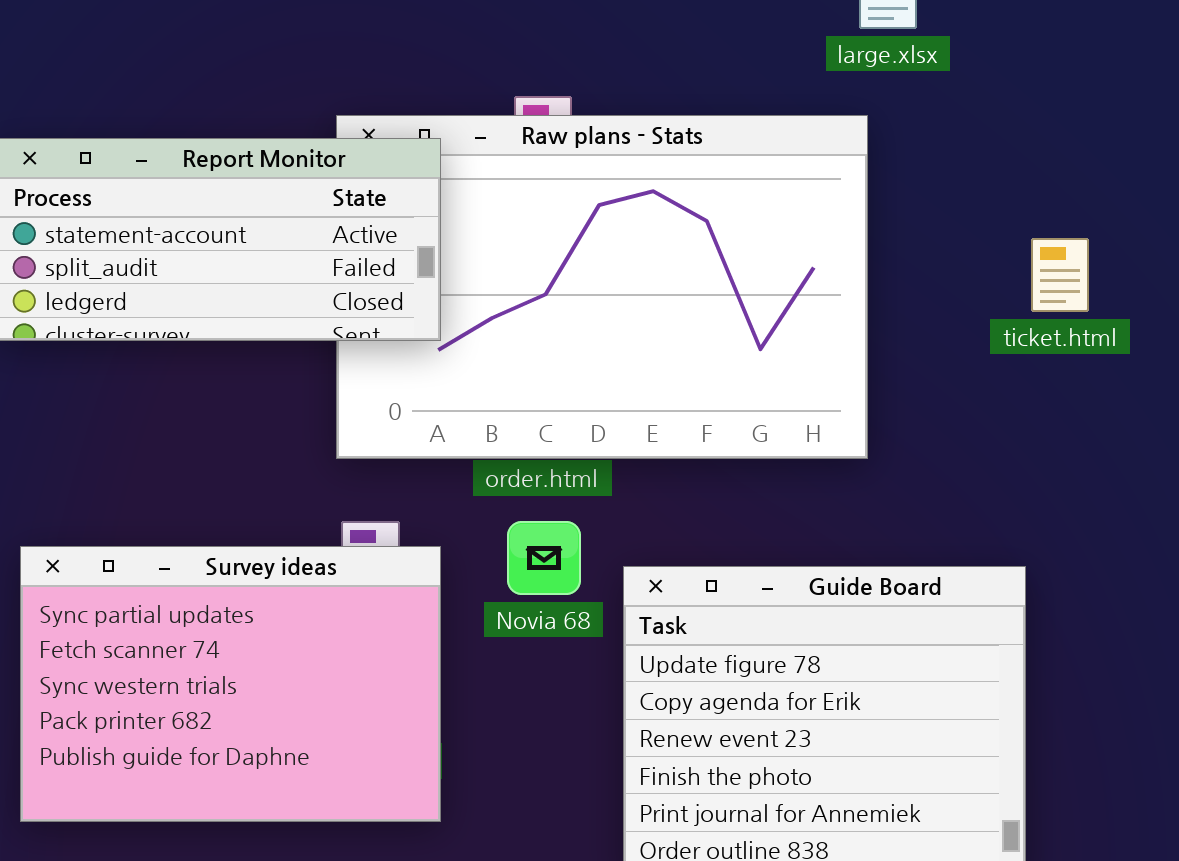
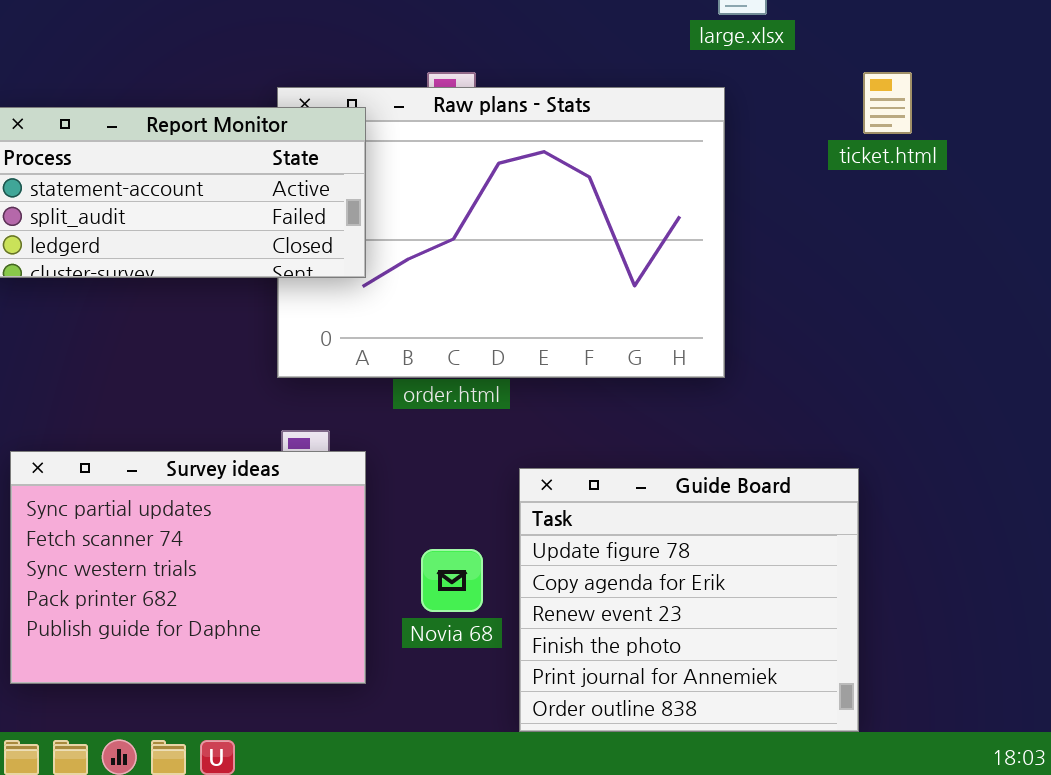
ticket.html: [1031,238,1089,312] -> [863,72,912,134], moved
Novia 68: [507,521,581,595] -> [421,549,483,612], moved

